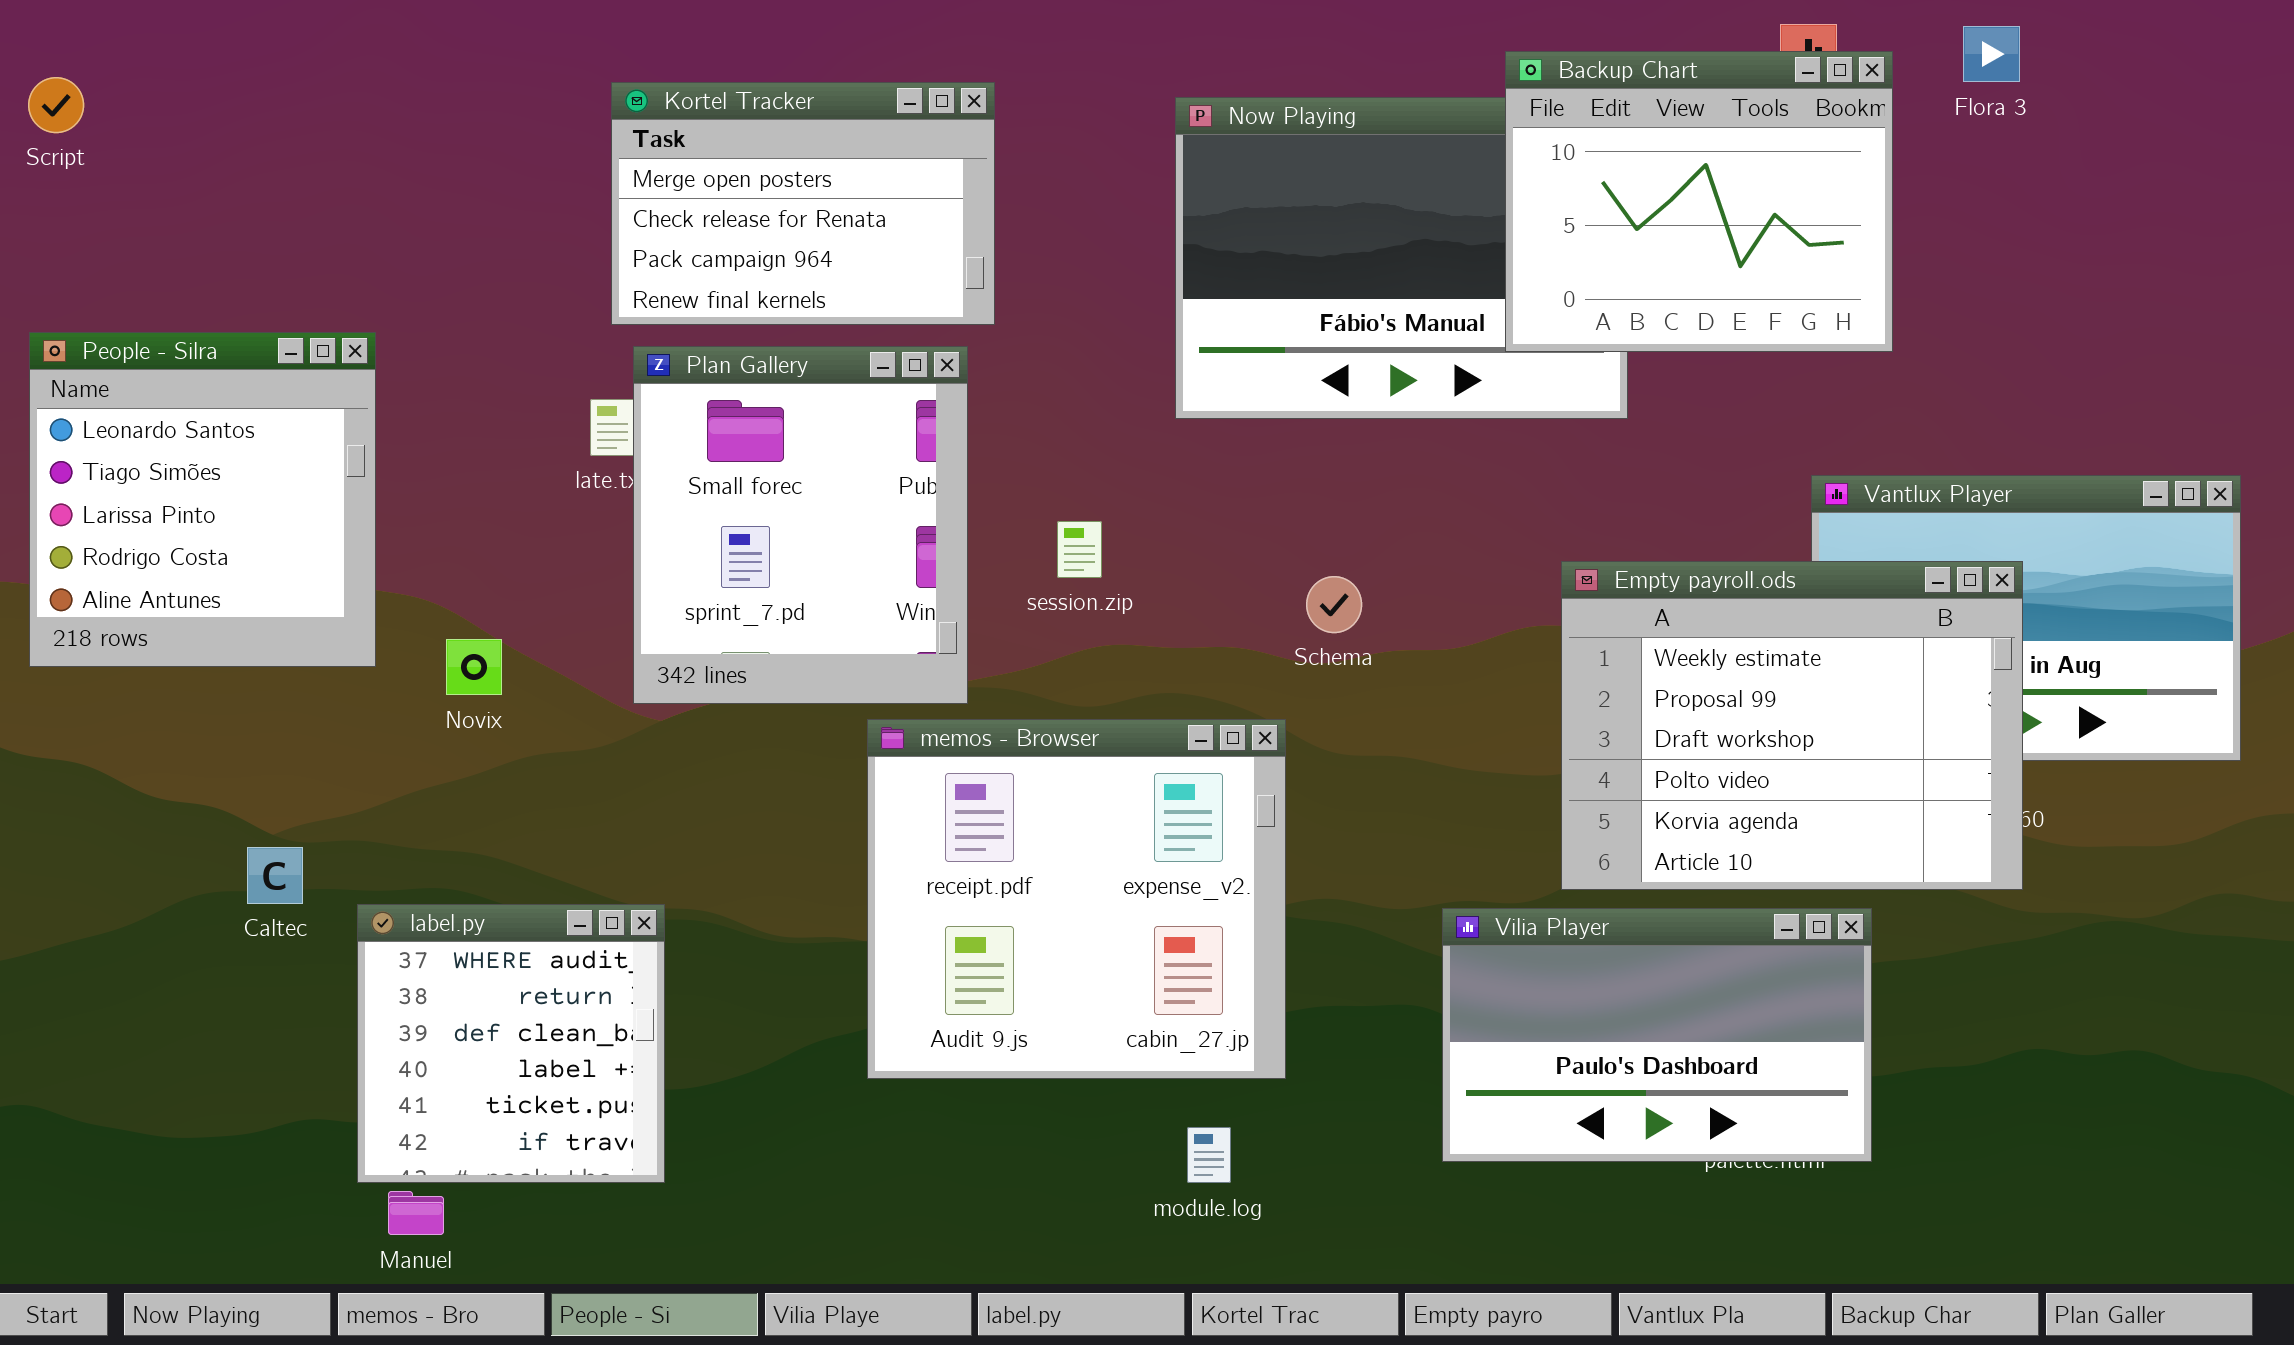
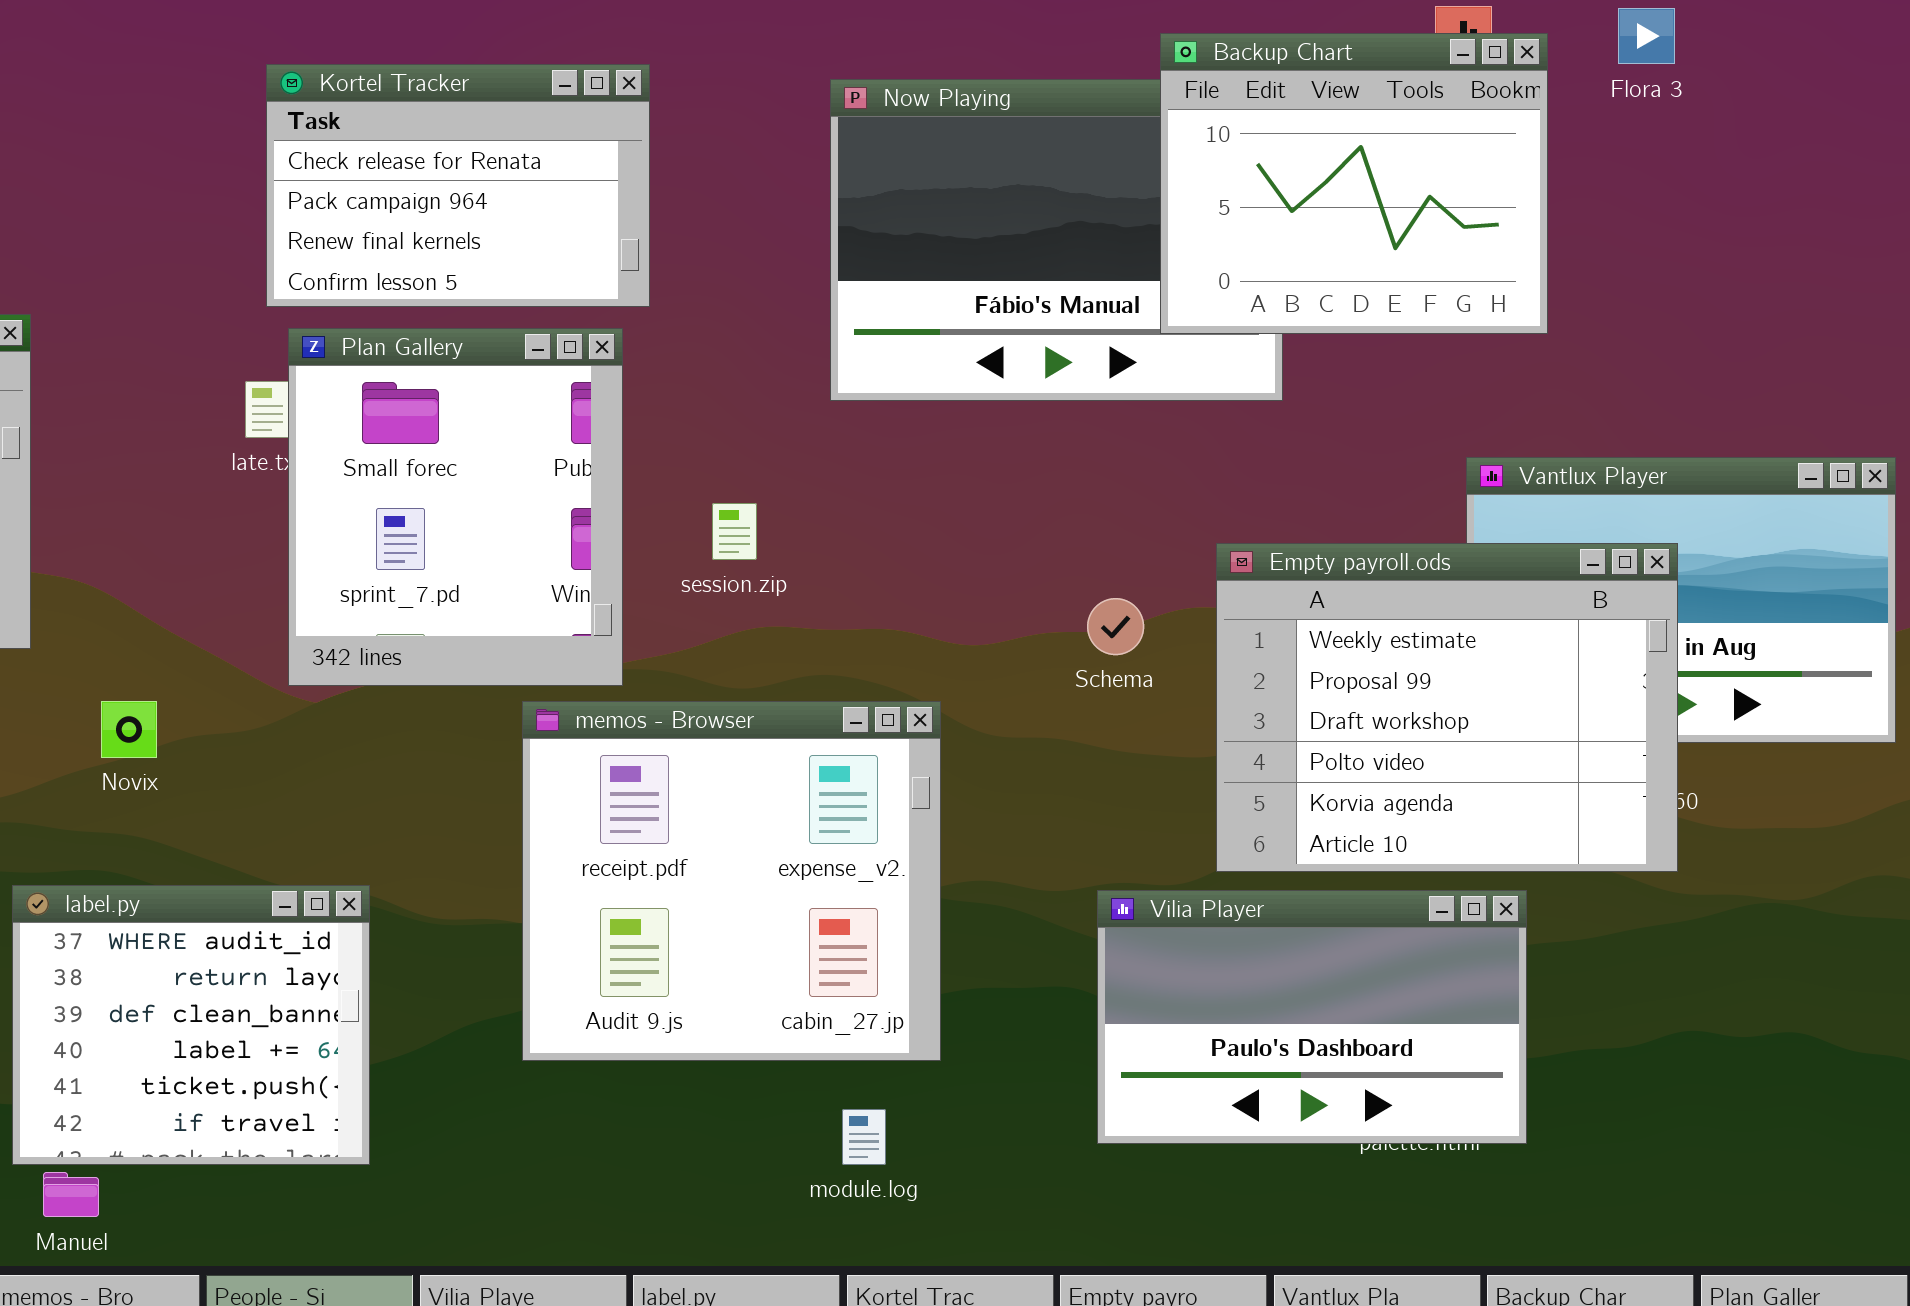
Kortel Tracker: [611,82,995,325] -> [266,64,650,307], scrolled down 1 row
Schema: [1306,576,1362,633] -> [1087,598,1144,655], moved
Novix: [446,639,502,695] -> [101,701,157,758], moved
label.py: [357,904,665,1183] -> [12,885,370,1165], resized

